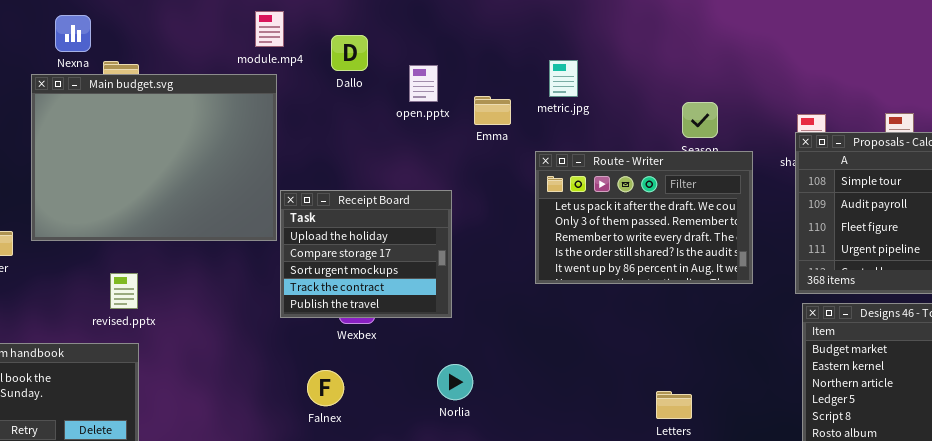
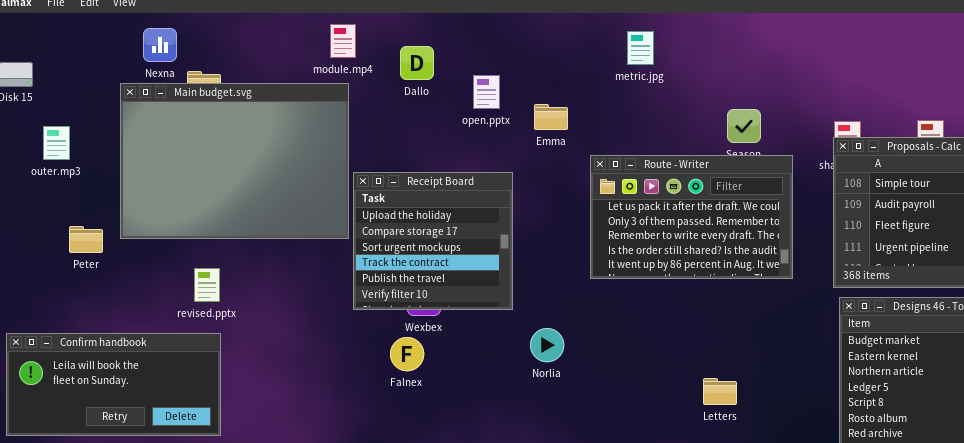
metric.jpg: [549,60,578,97] -> [627,31,654,65], moved
Receipt Board: [280,190,452,318] -> [353,172,513,310], resized
Norlia: [437,364,473,400] -> [530,328,564,362], moved
Falnex: [307,370,344,406] -> [390,337,424,371], moved

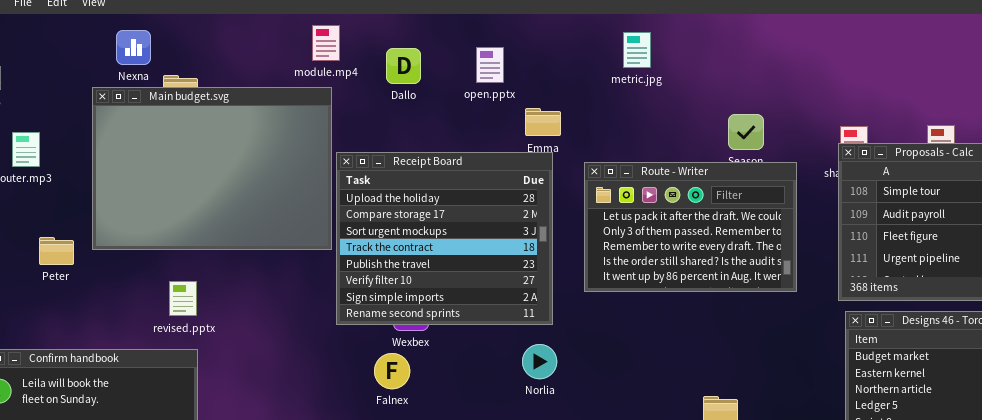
open.pptx: [473,75,500,109] -> [476,47,504,83], moved
Receipt Board: [353,172,513,310] -> [336,152,553,325], resized

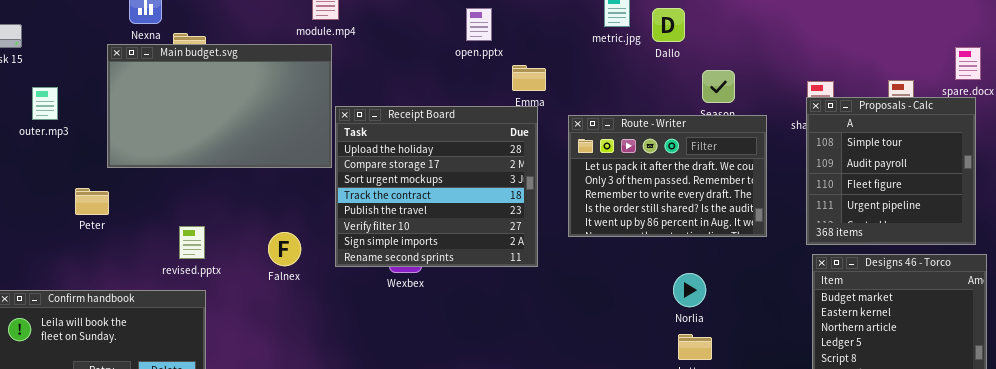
Dallo: [386,48,421,84] -> [652,8,685,42], moved
Main budget.svg: [92,87,332,250] -> [107,44,332,168], resized
Peter: [39,237,74,265] -> [75,188,109,215], moved
Norlia: [522,344,557,379] -> [673,273,706,307], moved
Falnex: [374,353,410,389] -> [268,232,301,266], moved

